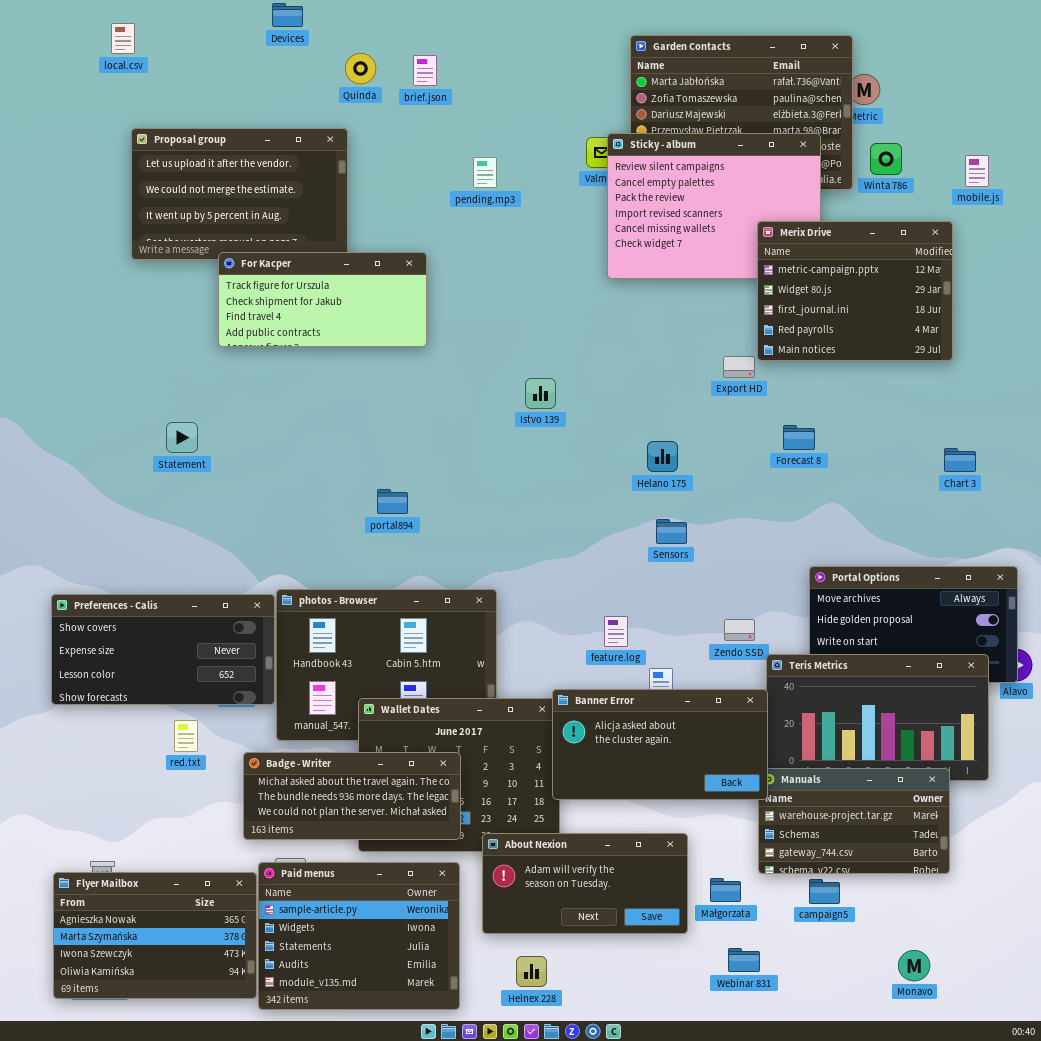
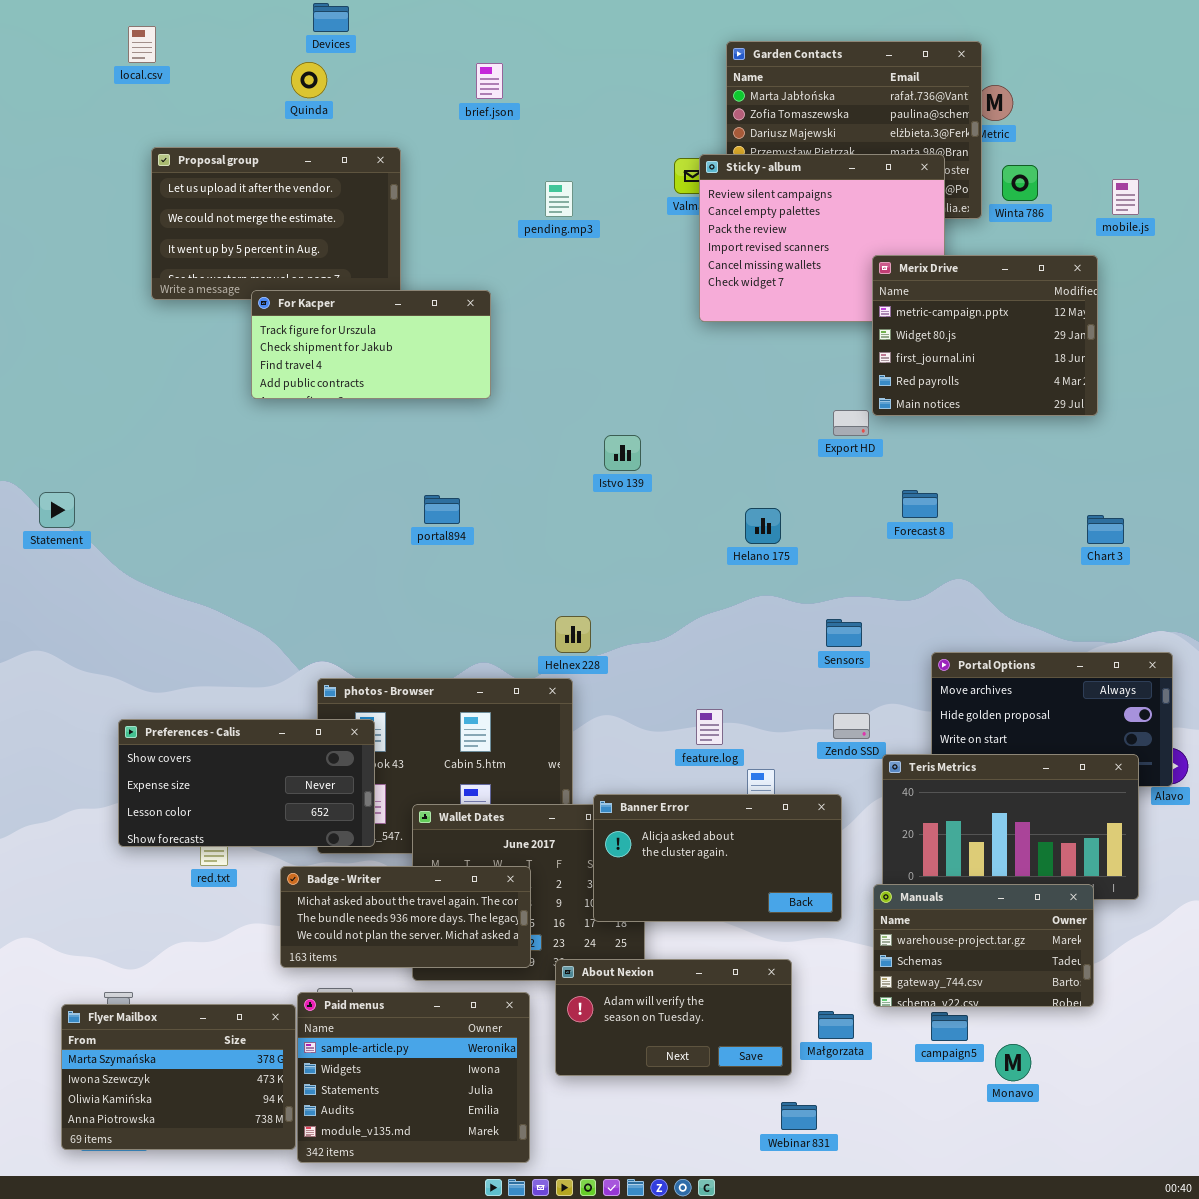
Quinda: [345,53,376,84] -> [291,62,327,98], moved
Statement: [166,422,198,453] -> [39,492,75,528], moved
portal894: [377,489,408,514] -> [424,495,460,524], moved
Sensors: [656,519,687,544] -> [826,619,862,647], moved
Preferences - Calis: [51,594,275,705] -> [118,719,375,847], moved
Banner Error: [552,689,768,800] -> [593,794,842,922], moved
Flyer Mailbox: [53,872,257,999] -> [61,1004,296,1150], scrolled down 1 row
Webinar 831: [728,948,760,972] -> [781,1102,817,1130], moved
Monavo: [898,950,930,981] -> [995,1044,1031,1081], moved
Helnex 228: [516,956,547,987] -> [555,616,591,653], moved

